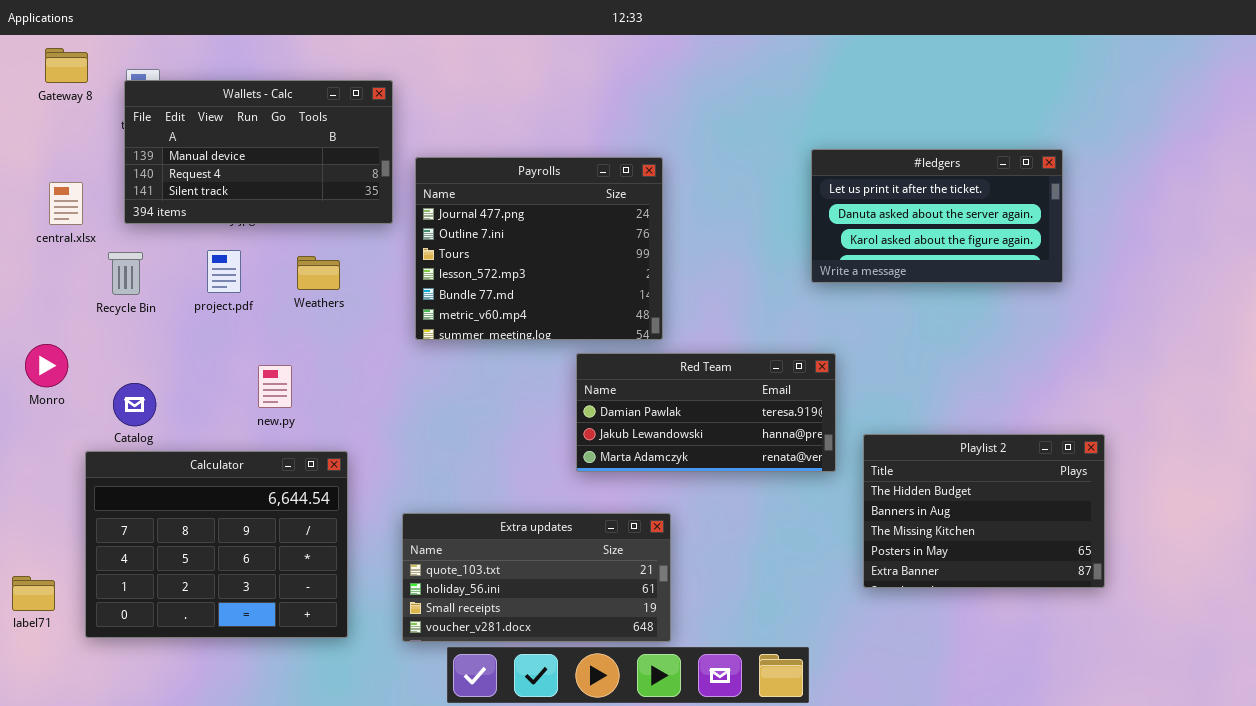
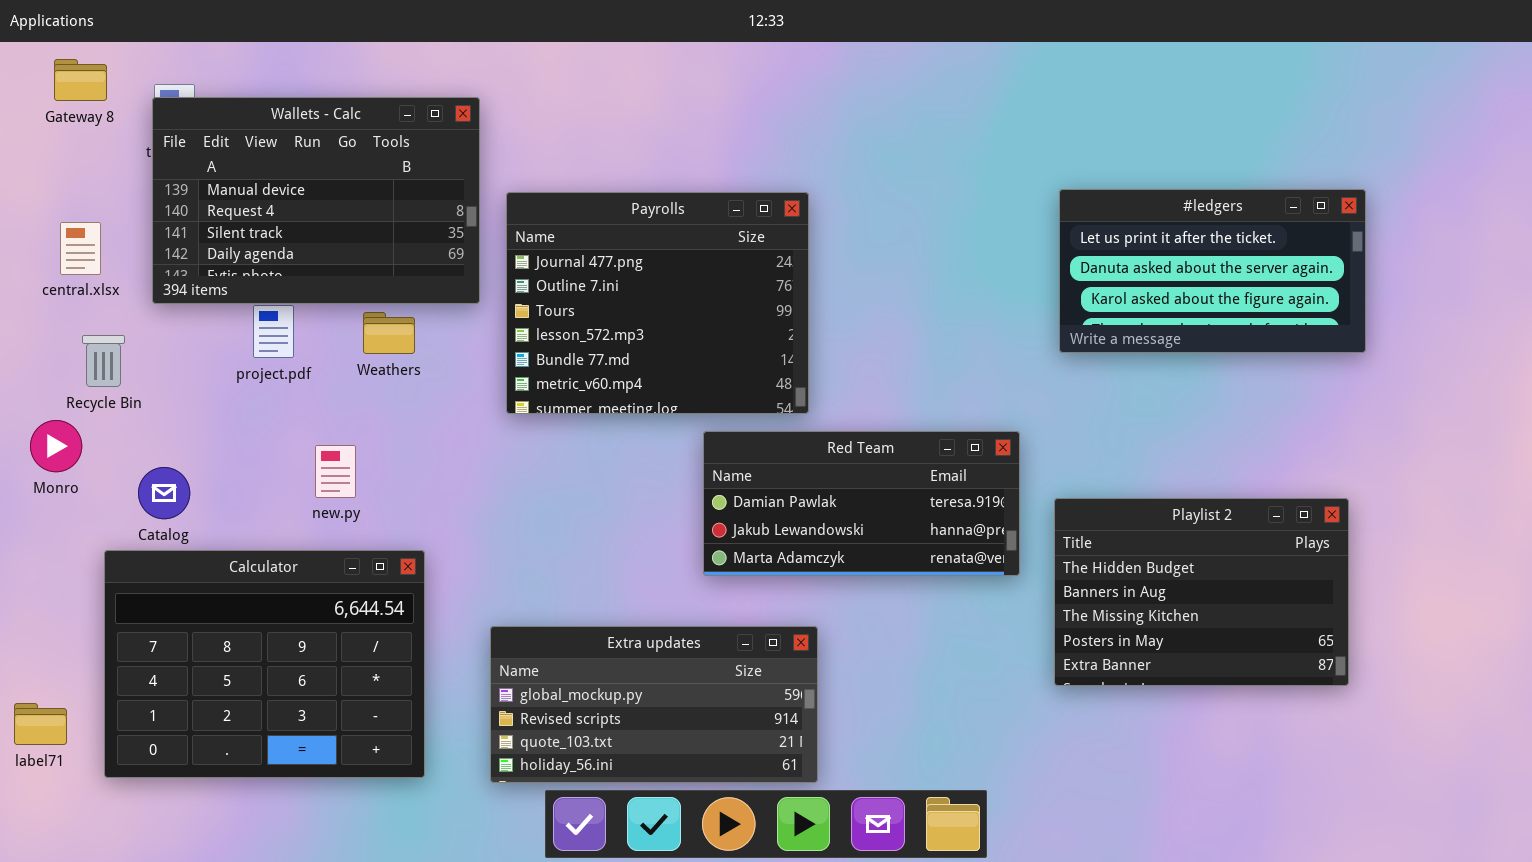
Wallets - Calc: [124,80,393,224] -> [152,97,480,304], resized
#ledgers: [811,149,1063,283] -> [1059,189,1366,353], moved
Recycle Bin: [108,252,143,295] -> [82,335,125,387], moved
Playlist 2: [863,434,1105,588] -> [1054,498,1349,686], moved
Extra updates: [402,513,671,642] -> [490,626,818,783], scrolled up 2 rows

